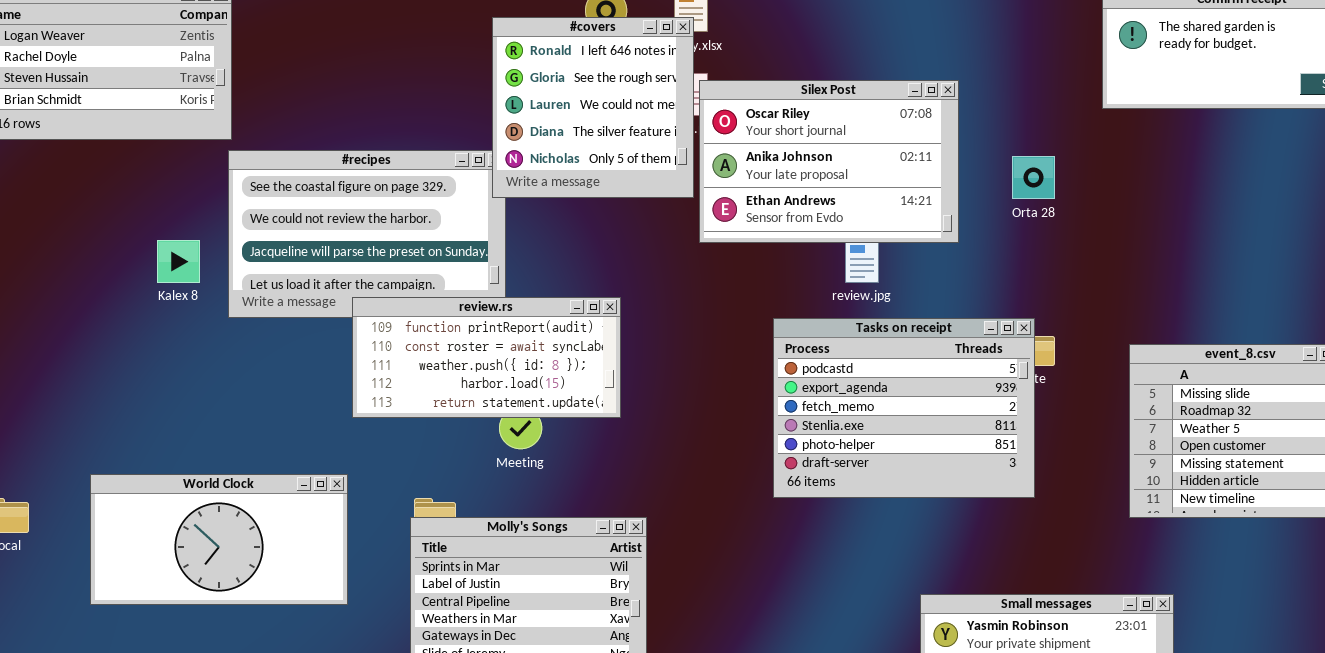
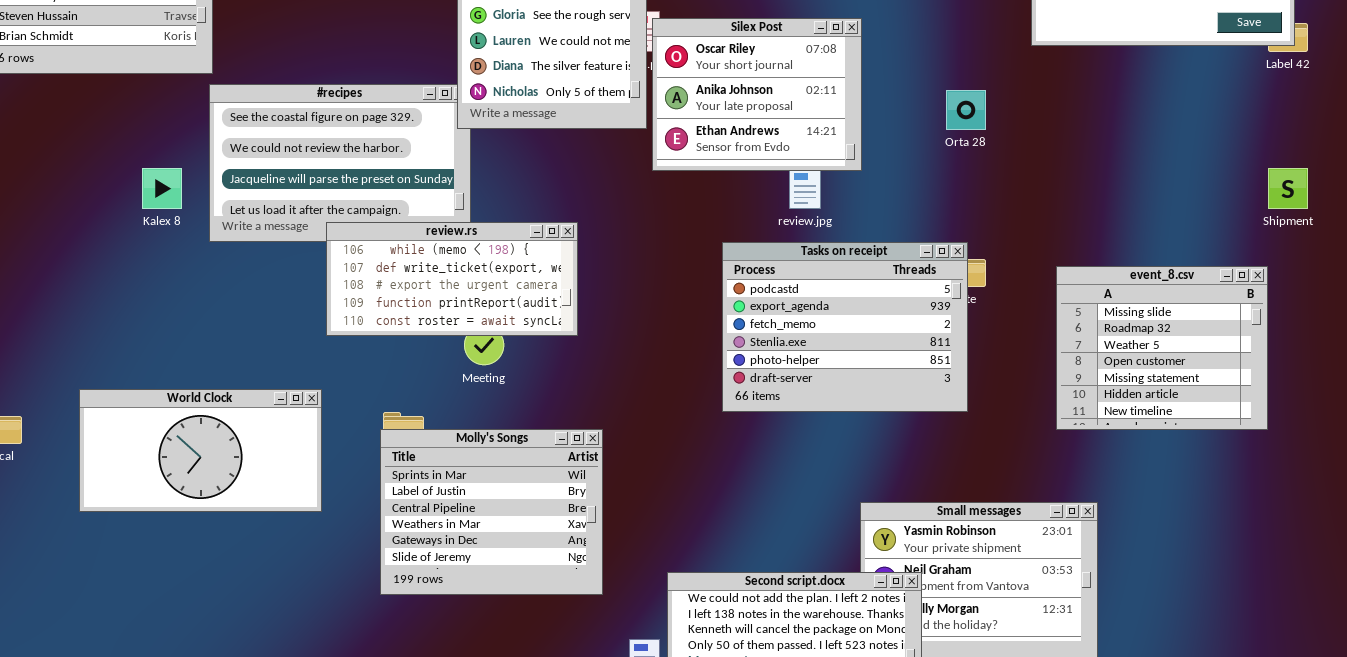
Silex Post: [699,80,959,243] -> [652,18,862,171], resized
review.rs: [352,297,621,418] -> [326,222,578,336], scrolled up 3 rows

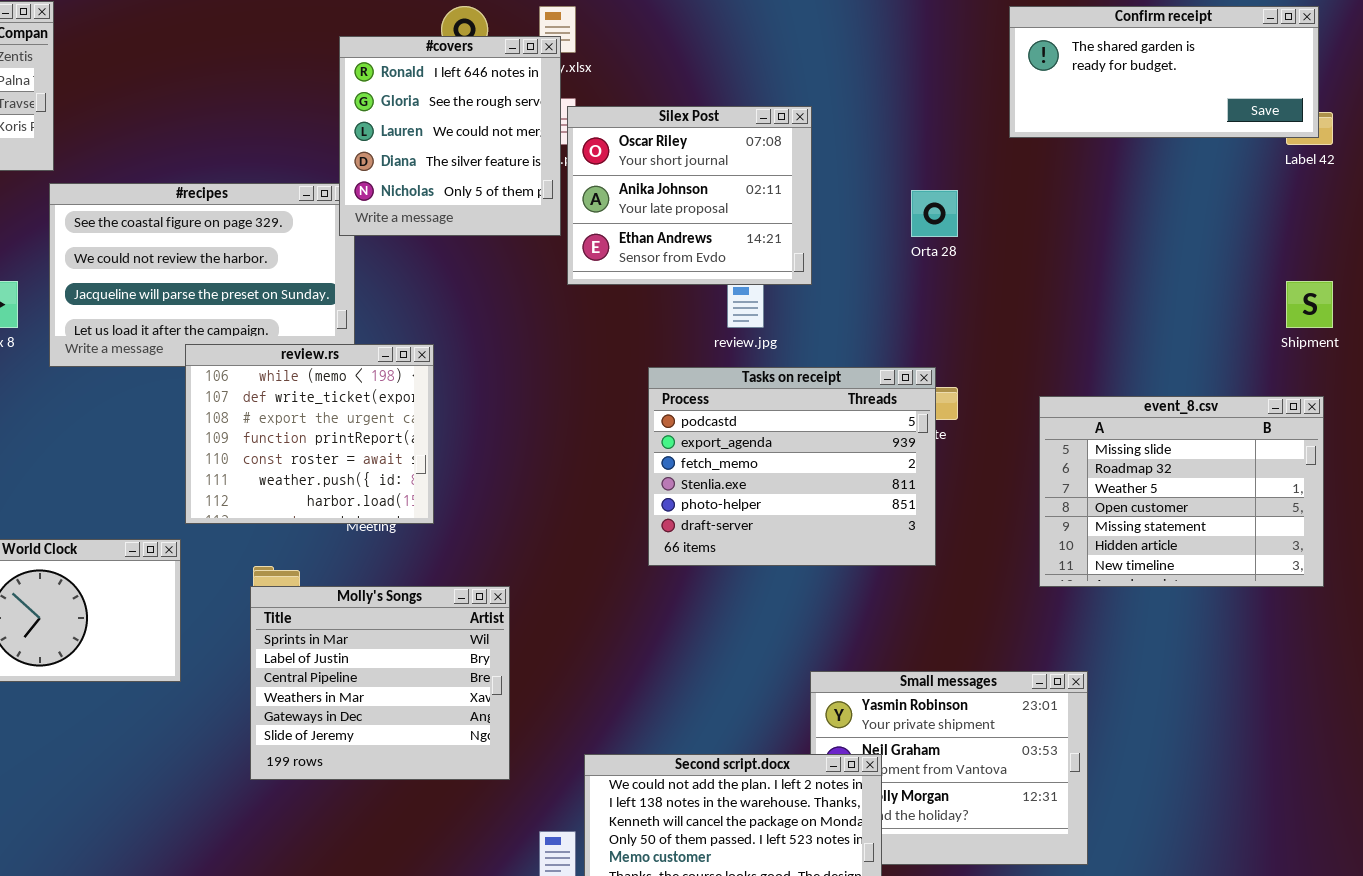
review.rs: [326,222,578,336] -> [185,344,434,524], resized
event_8.csv: [1056,266,1268,430] -> [1039,396,1324,587], resized

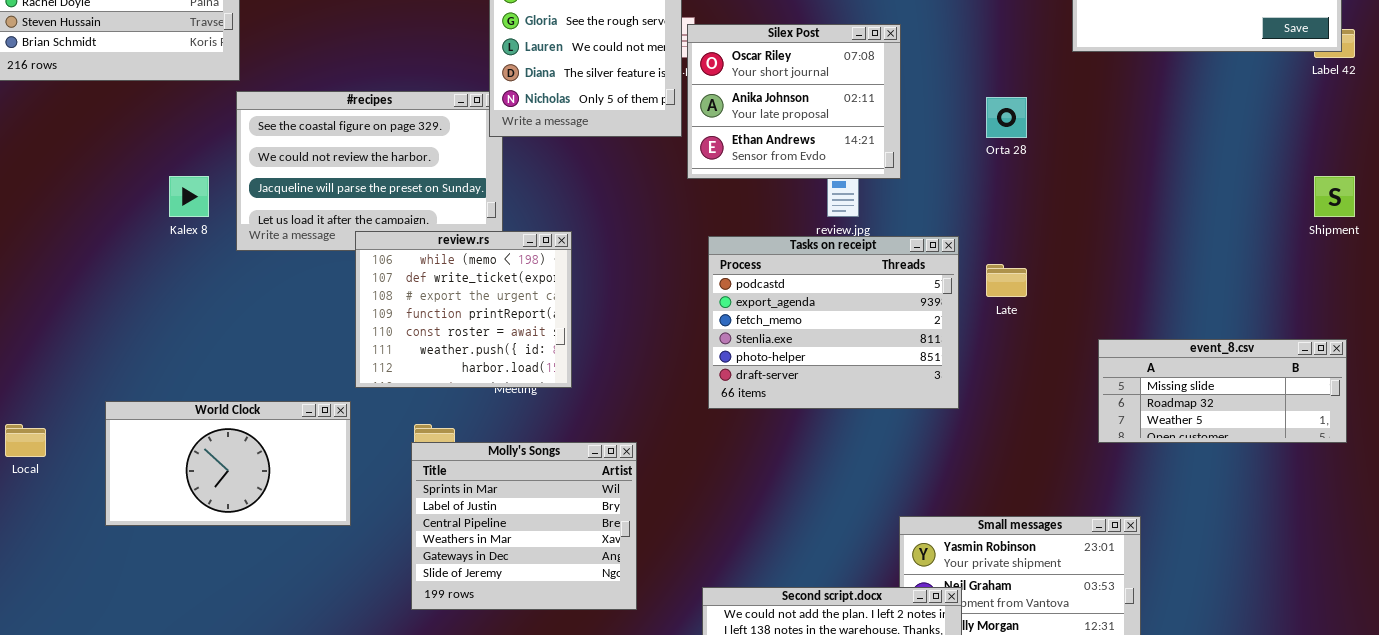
Tasks on receipt: [648,367,936,566] -> [708,236,959,409], moved
event_8.csv: [1039,396,1324,587] -> [1098,339,1347,443], resized

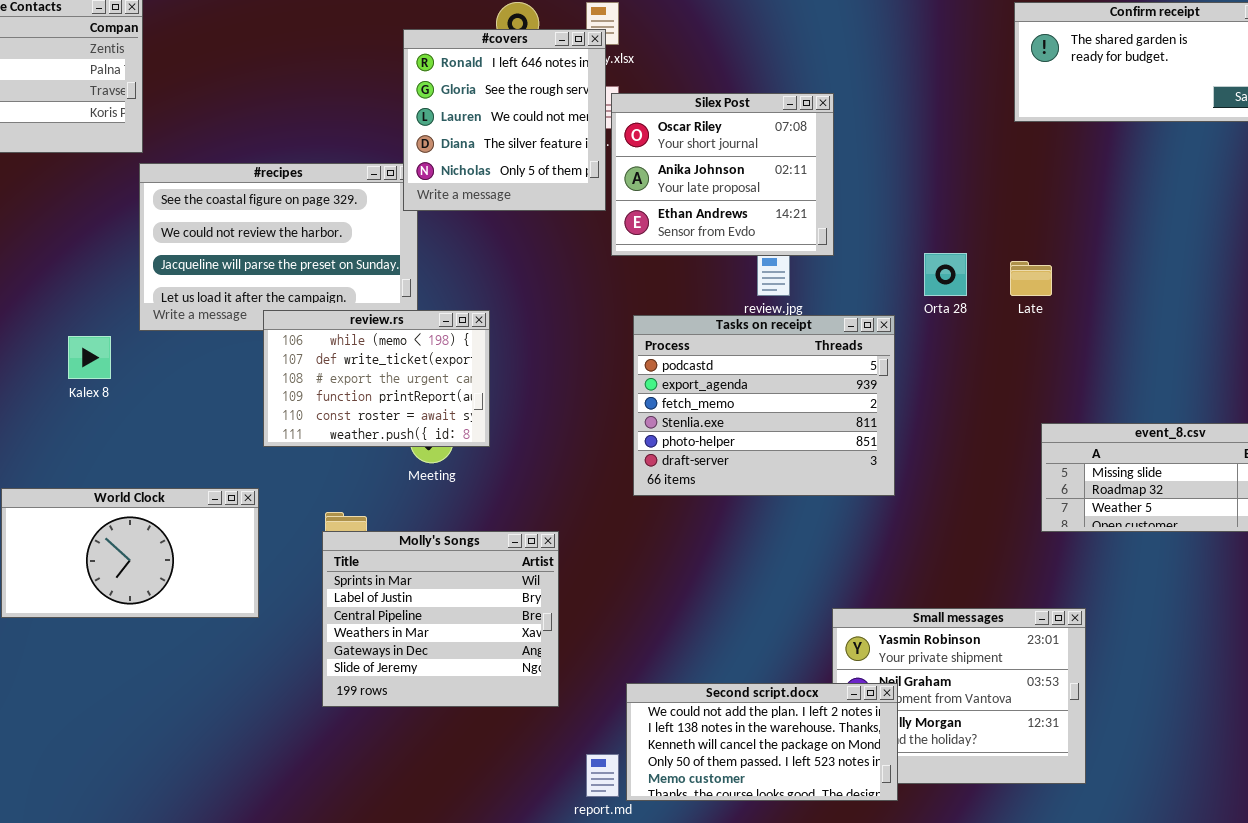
Orta 28: [986,97,1027,138] -> [924,253,967,296], moved
Kalex 8: [169,176,209,217] -> [68,336,111,379], moved
review.rs: [355,231,572,388] -> [263,310,490,447], resized
Late: [986,264,1027,297] -> [1010,261,1052,296], moved

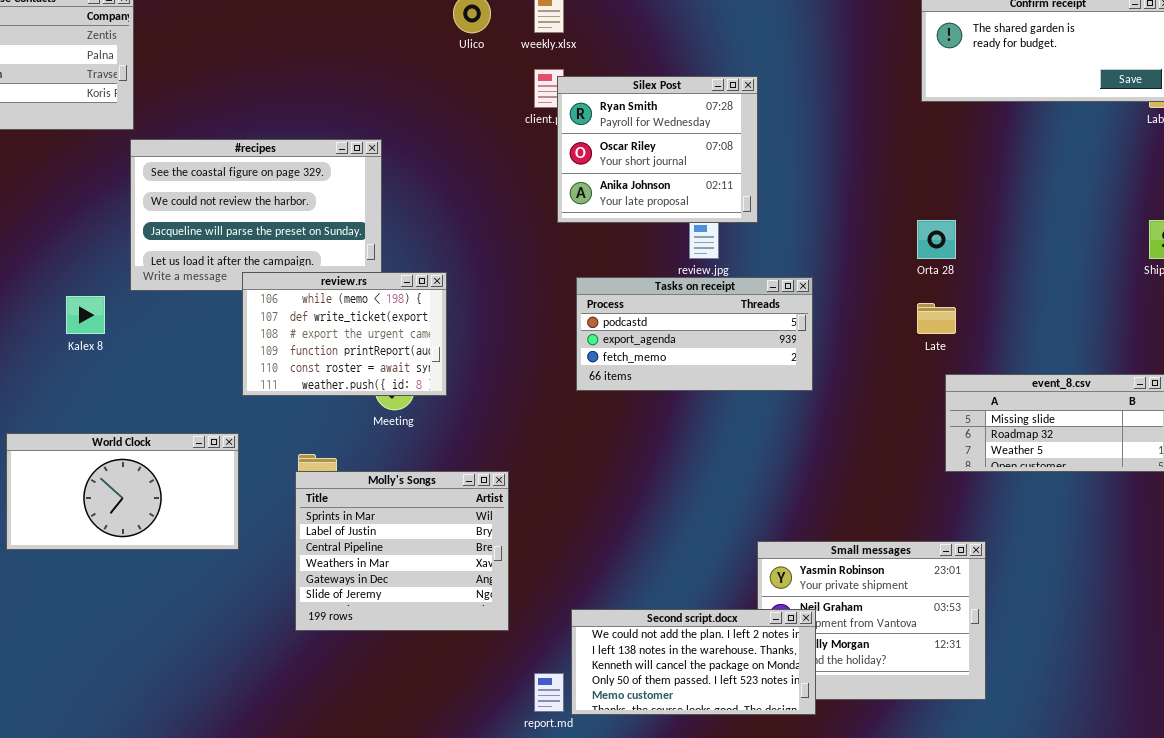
#covers: [403,29,606,211] -> none, closed
Silex Post: [611,93,834,256] -> [557,76,758,223], scrolled up 1 row
Orta 28: [924,253,967,296] -> [917,220,956,259], moved
Late: [1010,261,1052,296] -> [917,303,956,334], moved
Tasks on receipt: [633,315,895,496] -> [576,277,813,391], resized

